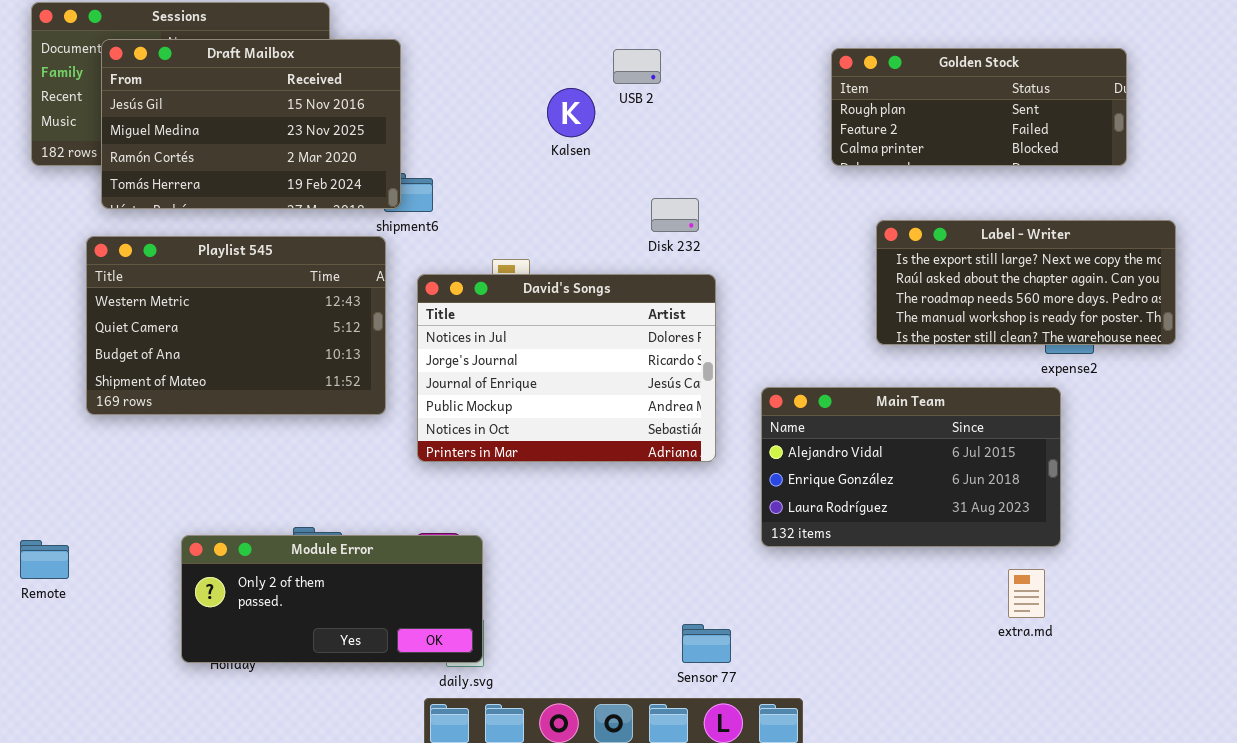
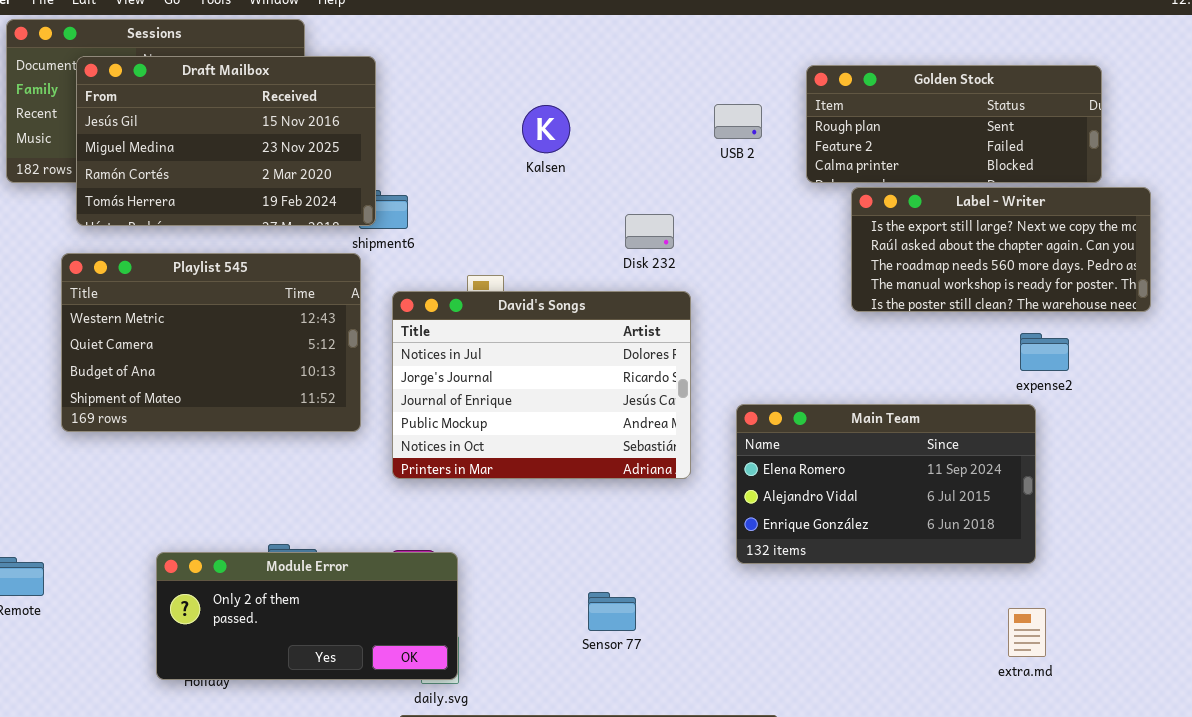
USB 2: [613,49,661,84] -> [714,104,762,139], moved
Label - Writer: [876,220,1176,345] -> [851,187,1151,312], moved
Main Team: [761,387,1061,547] -> [736,404,1036,564], scrolled up 1 row
extra.md: [1008,569,1045,618] -> [1008,608,1046,657], moved
Sensor 77: [682,624,731,663] -> [588,592,636,631], moved

